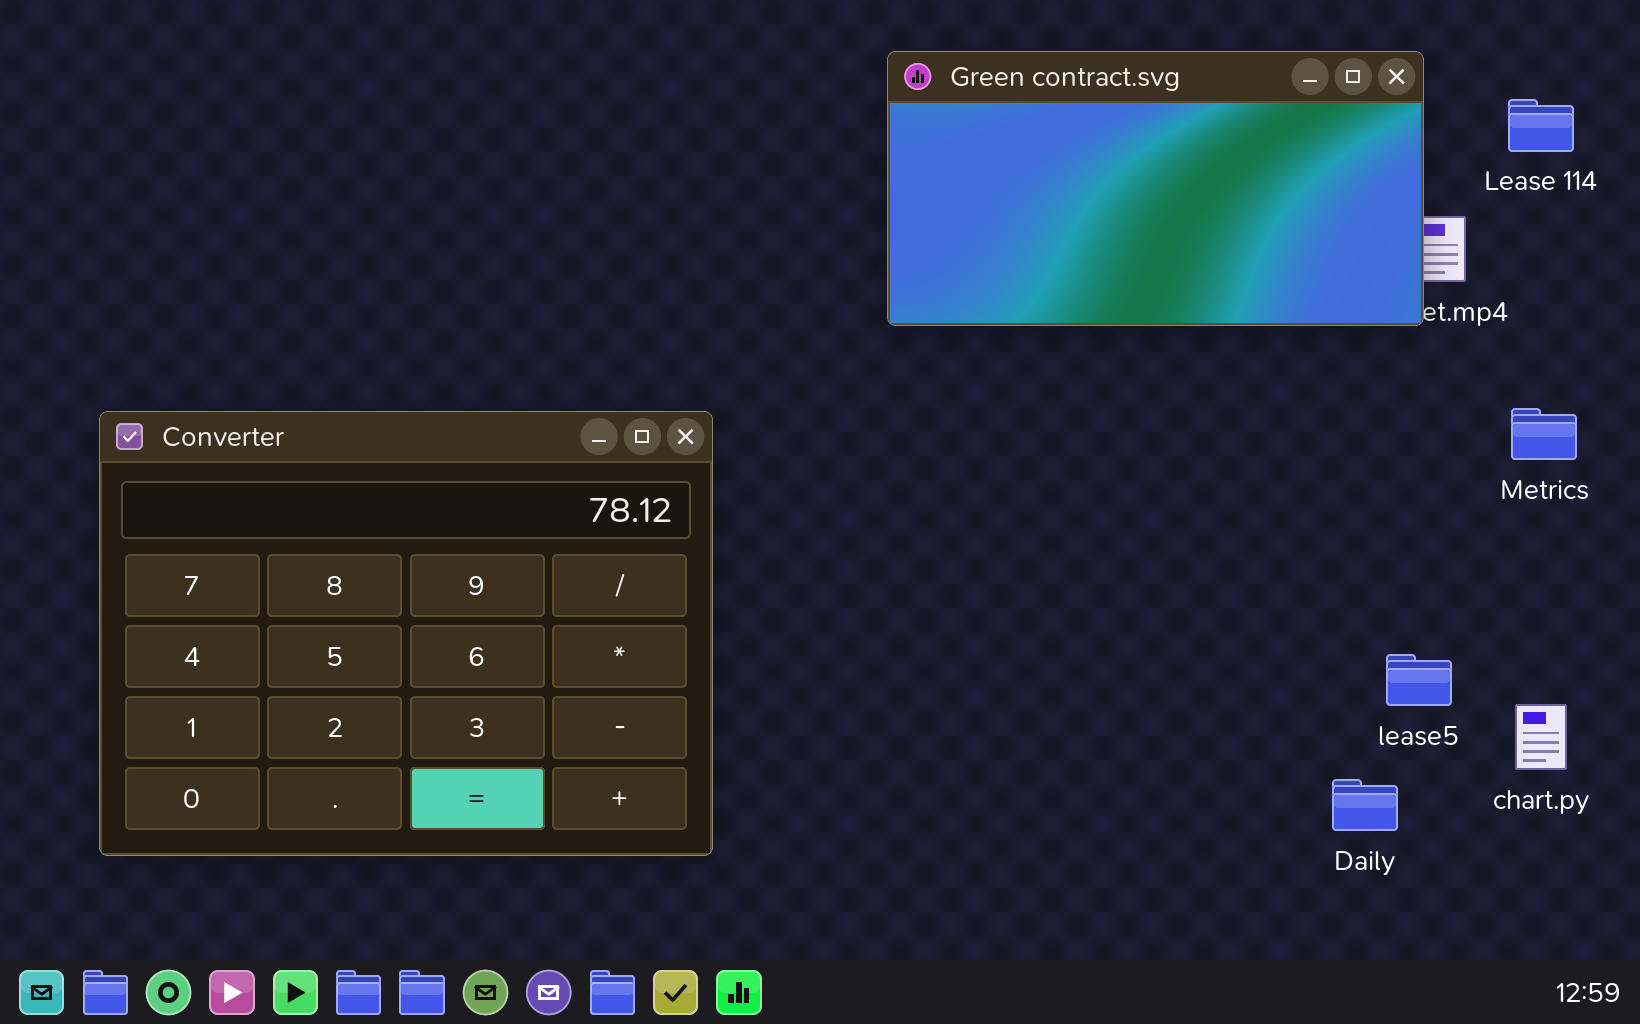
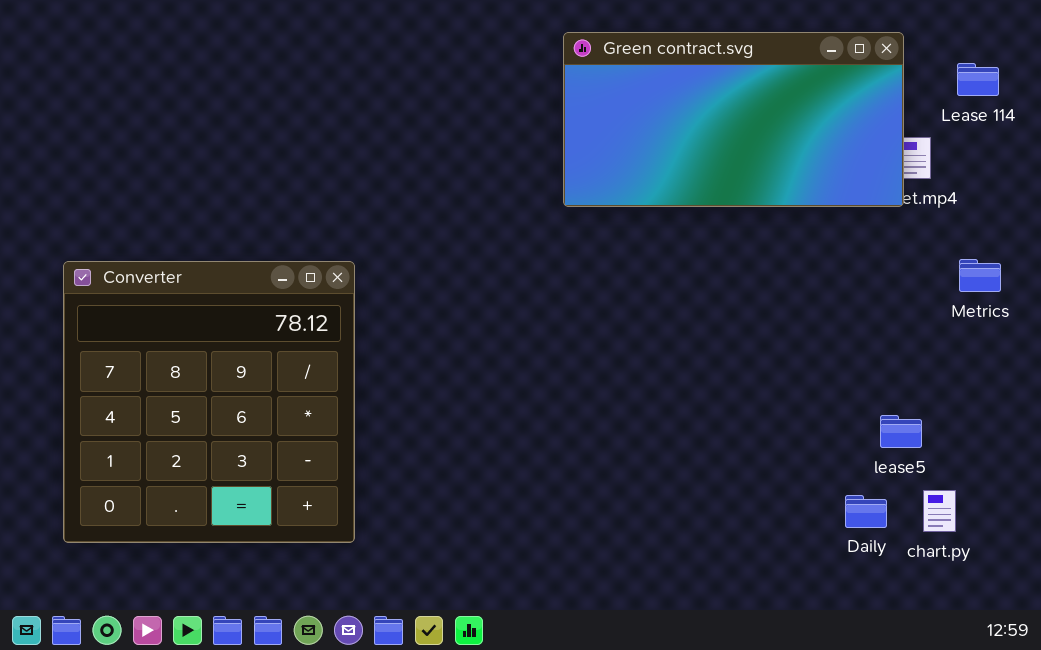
Converter: [99,411,713,856] -> [63,261,355,543], resized
chart.py: [1515,704,1567,770] -> [923,490,956,532], moved

